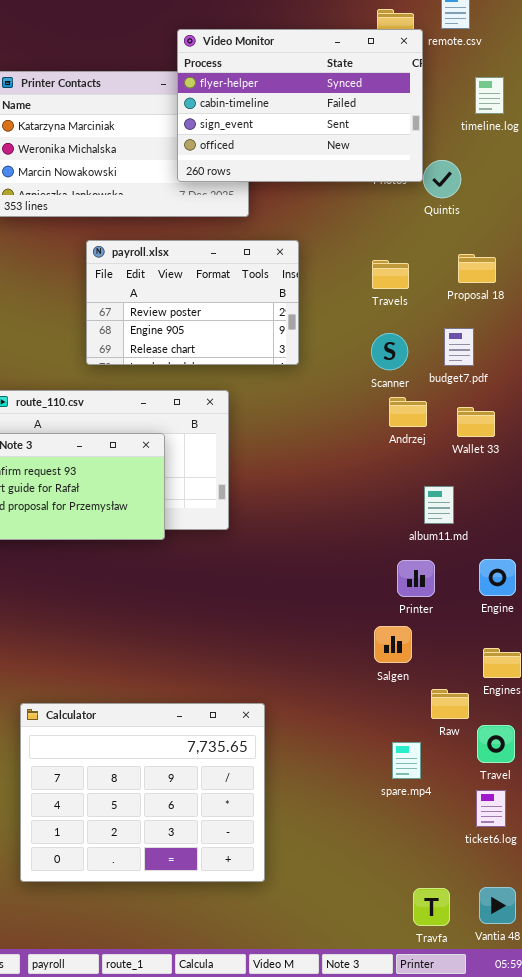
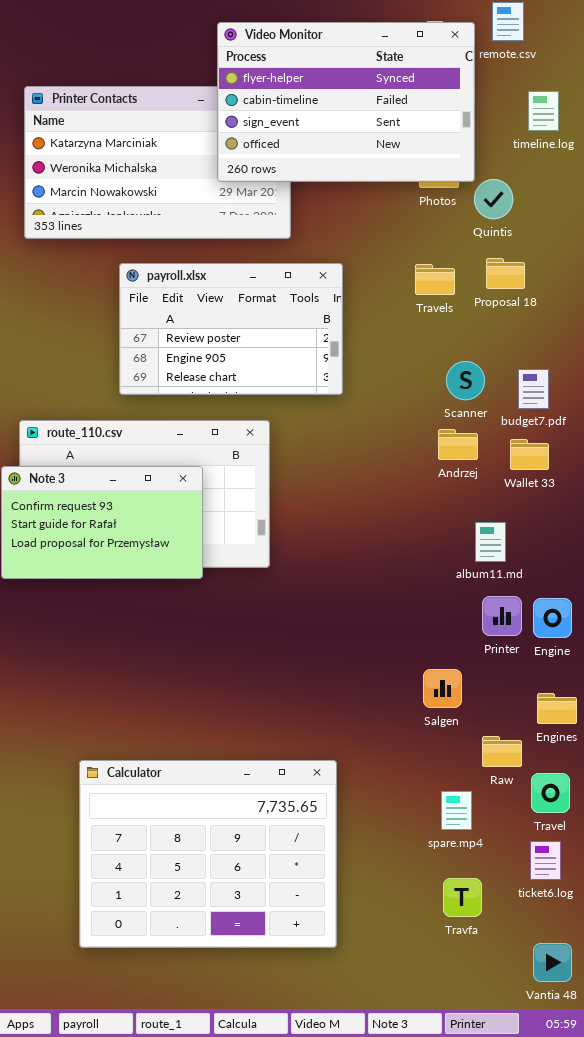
Video Monitor: [177,29,423,182] -> [217,22,475,182], moved
Proposal 18: [458,254,496,283] -> [486,258,525,289], moved
Travels: [372,260,409,289] -> [415,264,455,295], moved
budget7.pdf: [444,328,474,366] -> [518,369,549,409], moved
Scanner: [371,333,408,370] -> [446,361,485,400], moved
Printer: [397,560,435,597] -> [482,596,522,636], moved
Calculator: [20,703,265,882] -> [79,760,337,948], moved
Travfa: [413,888,450,926] -> [443,878,482,917], moved

